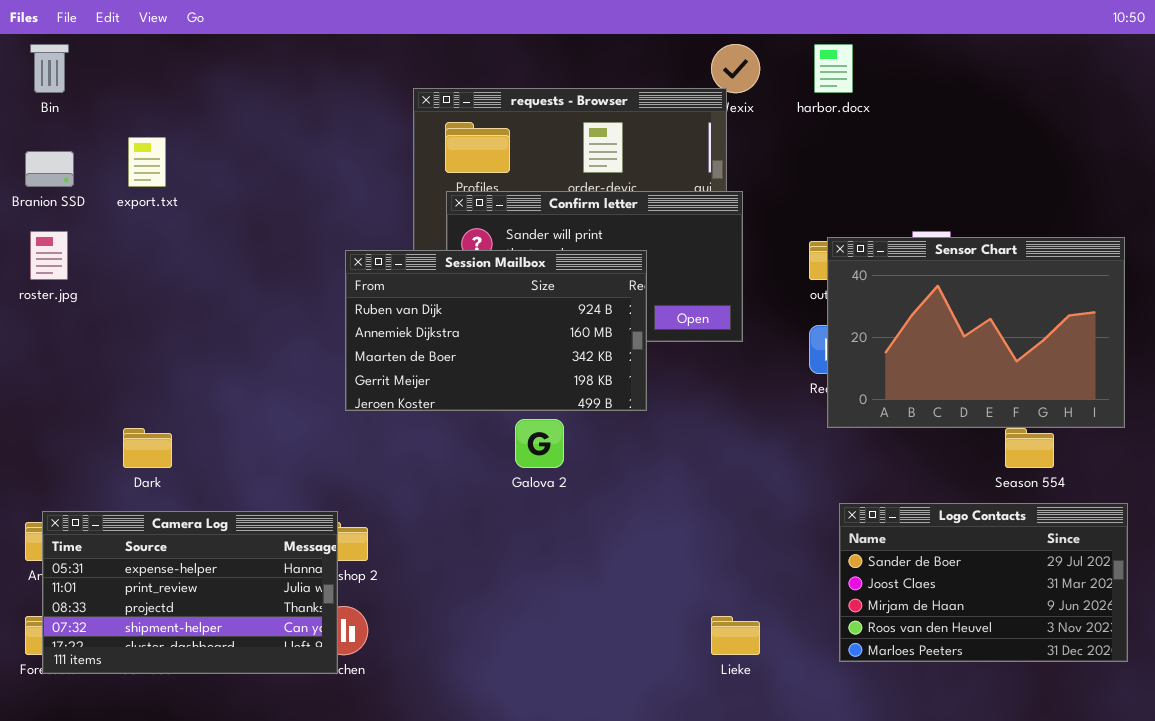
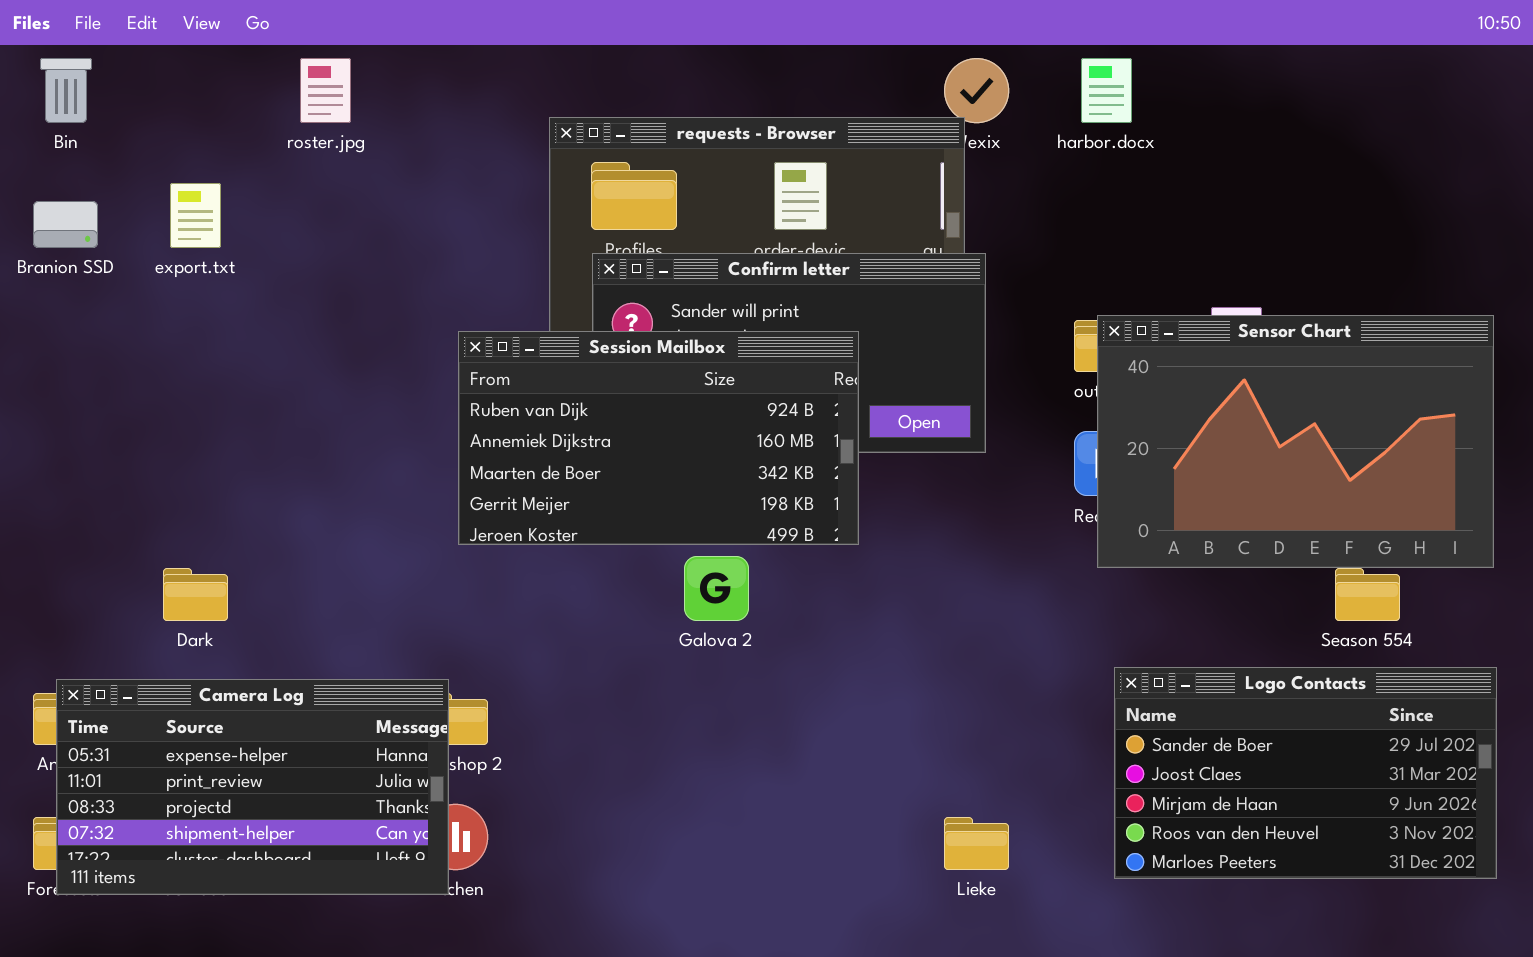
roster.jpg: [30,231,68,280] -> [300,58,351,123], moved

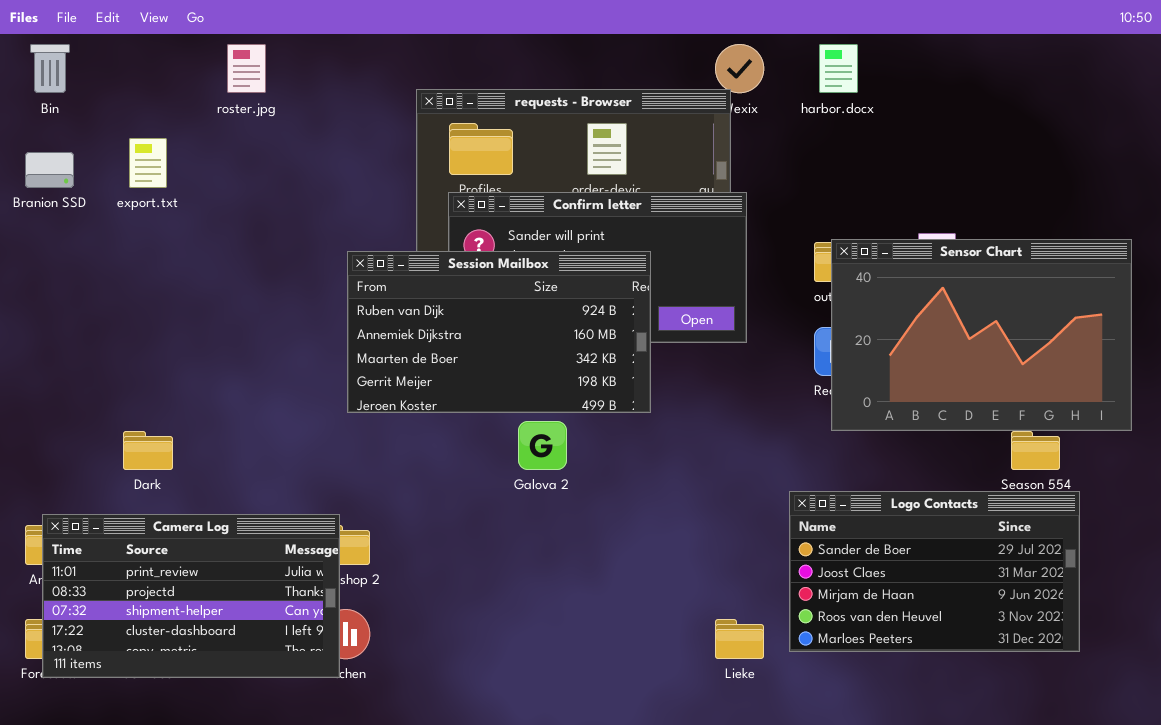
Logo Contacts: [1114,667,1497,879] -> [789,491,1080,652], moved
Camera Log: [56,679,449,895] -> [42,514,340,678], scrolled down 1 row

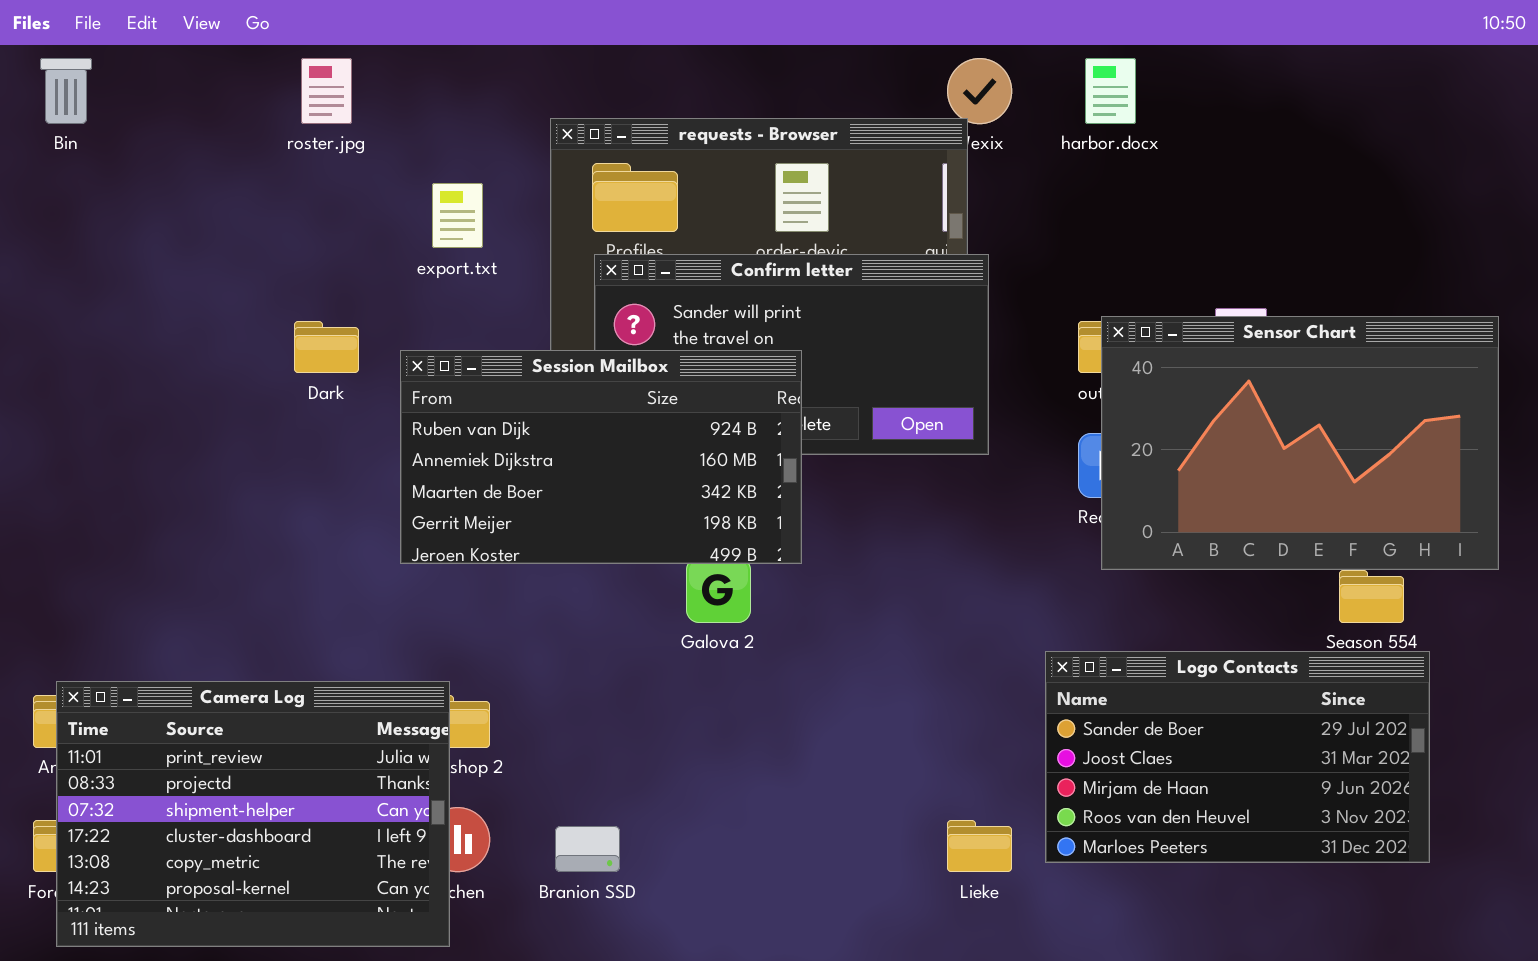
export.txt: [129,138,167,188] -> [432,183,483,248], moved
Branion SSD: [25,152,74,188] -> [555,826,620,872], moved
Session Mailbox: [347,251,651,413] -> [400,350,802,564], moved
Dark: [123,431,173,470] -> [294,321,359,373], moved
Camera Log: [42,514,340,678] -> [56,681,450,947], resized

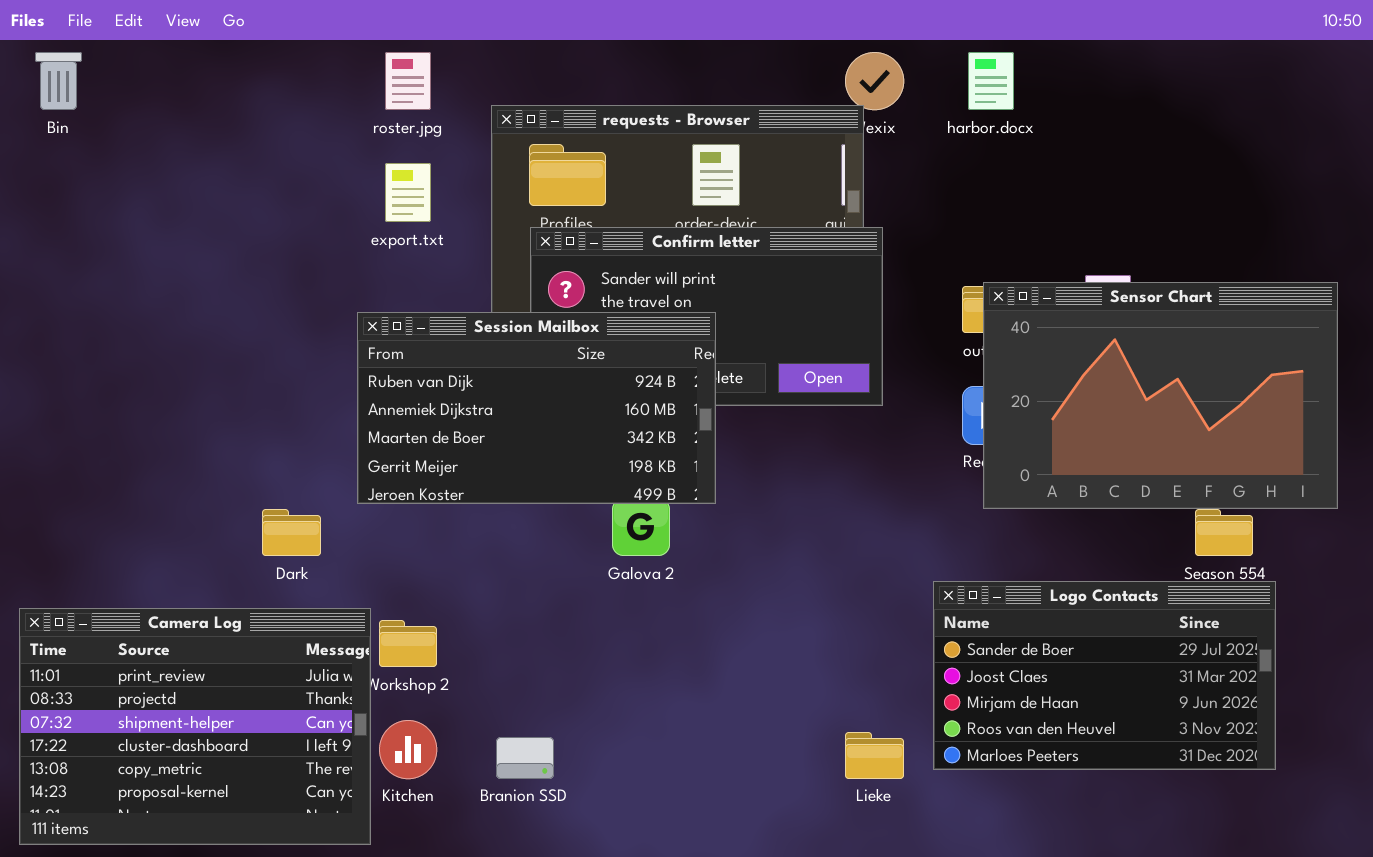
roster.jpg: [301,58,352,124] -> [385,52,431,110], moved
Dark: [294,321,359,373] -> [262,509,321,556], moved
Camera Log: [56,681,450,947] -> [19,608,371,845], moved

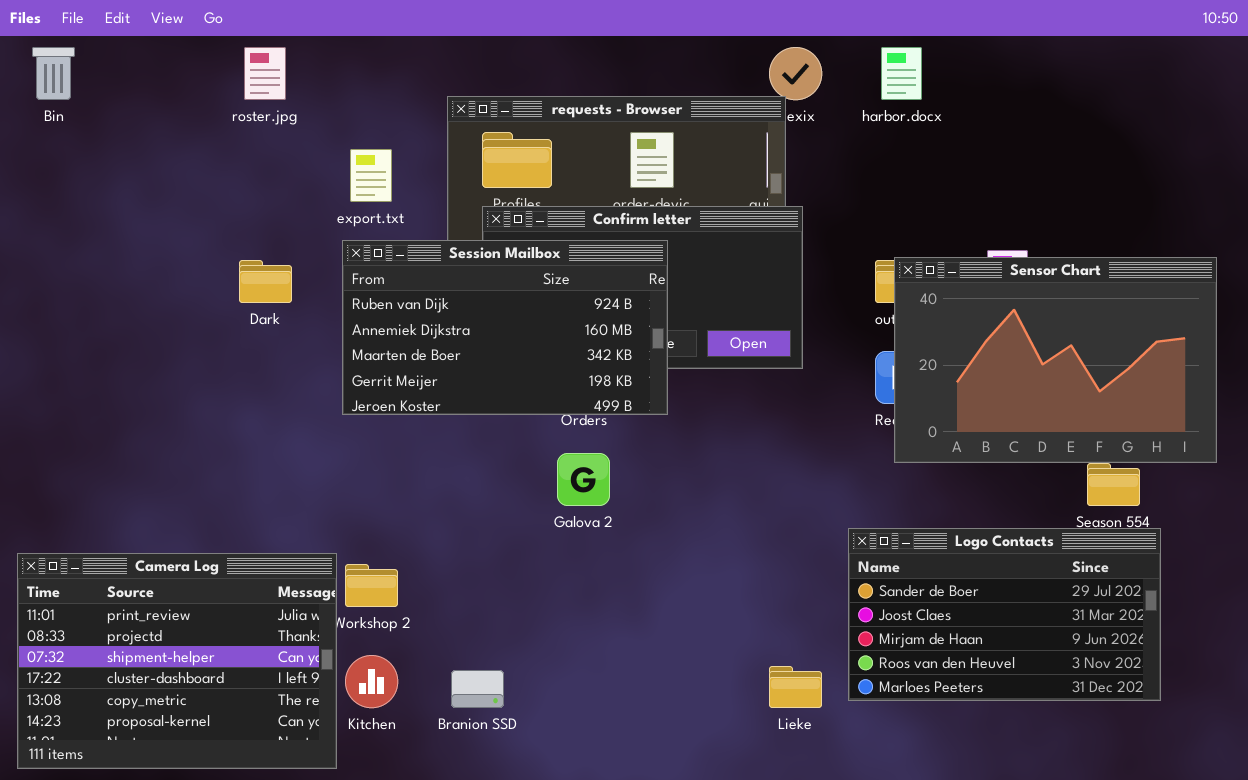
roster.jpg: [385,52,431,110] -> [244,47,286,100], moved
Session Mailbox: [357,312,716,504] -> [342,240,668,415], moved
Dark: [262,509,321,556] -> [239,260,292,303], moved

